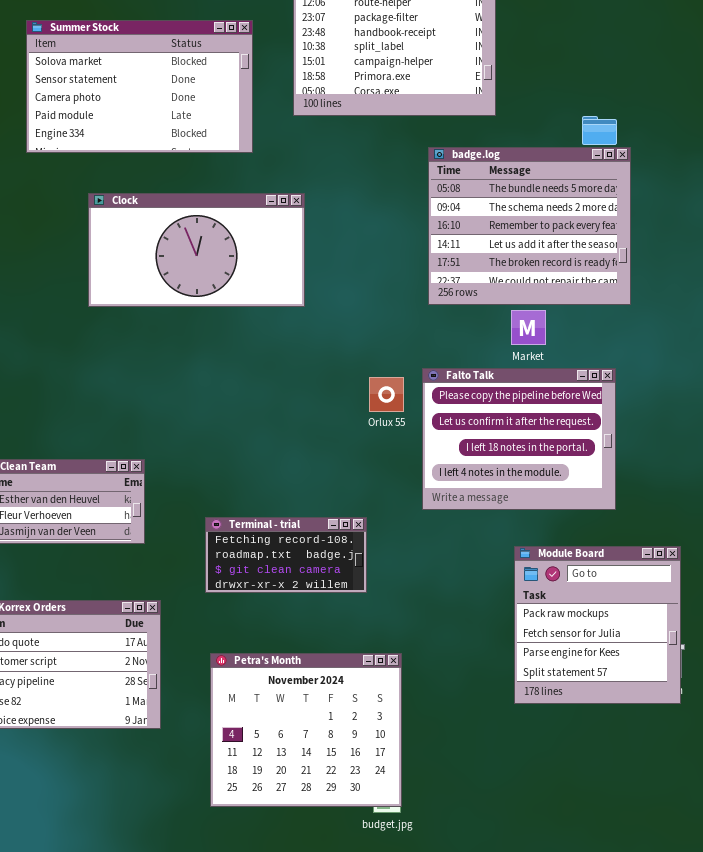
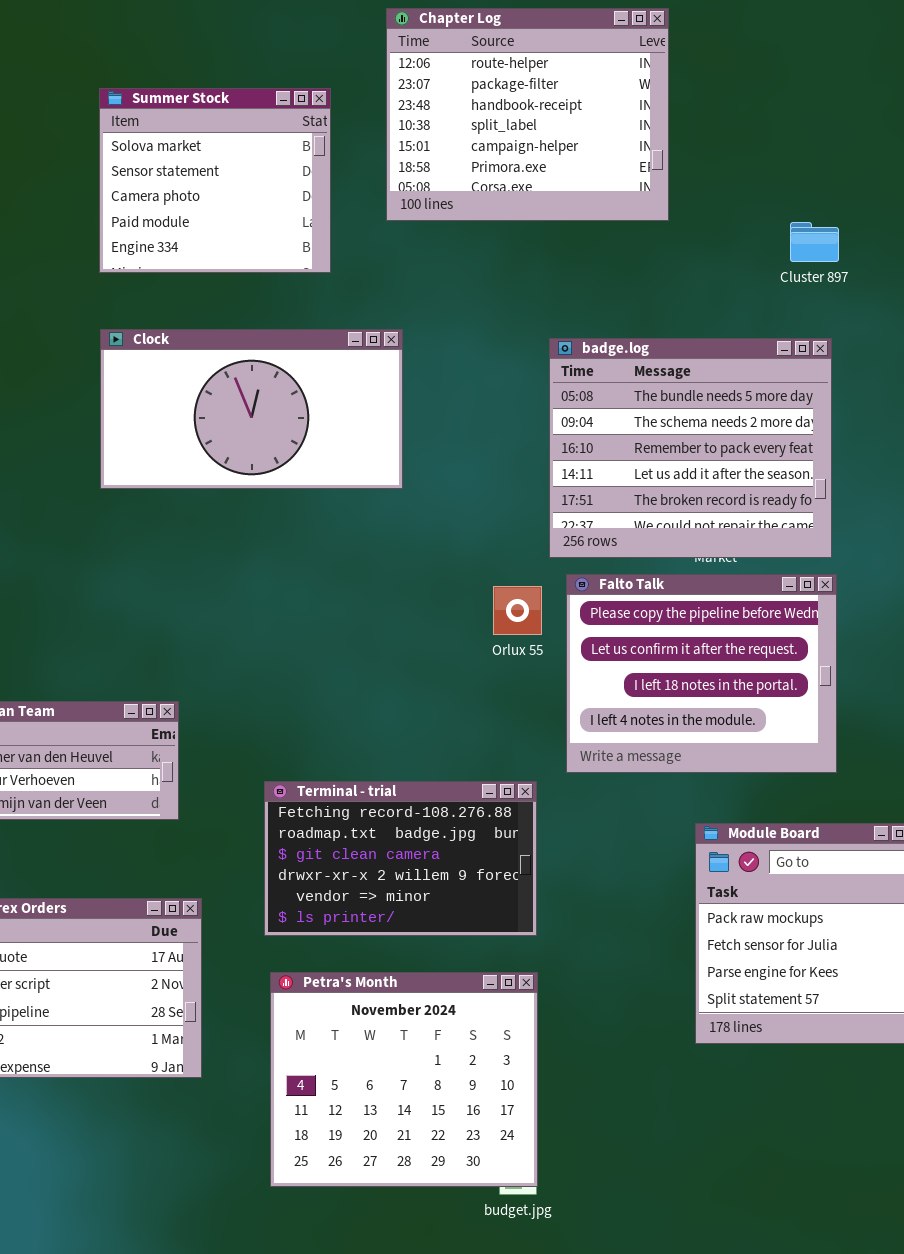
Summer Stock: [26,20,253,153] -> [99,88,331,273], resized
badge.log: [428,147,631,305] -> [549,338,832,558], moved
Terminal - trial: [205,517,367,593] -> [264,781,537,936], resized

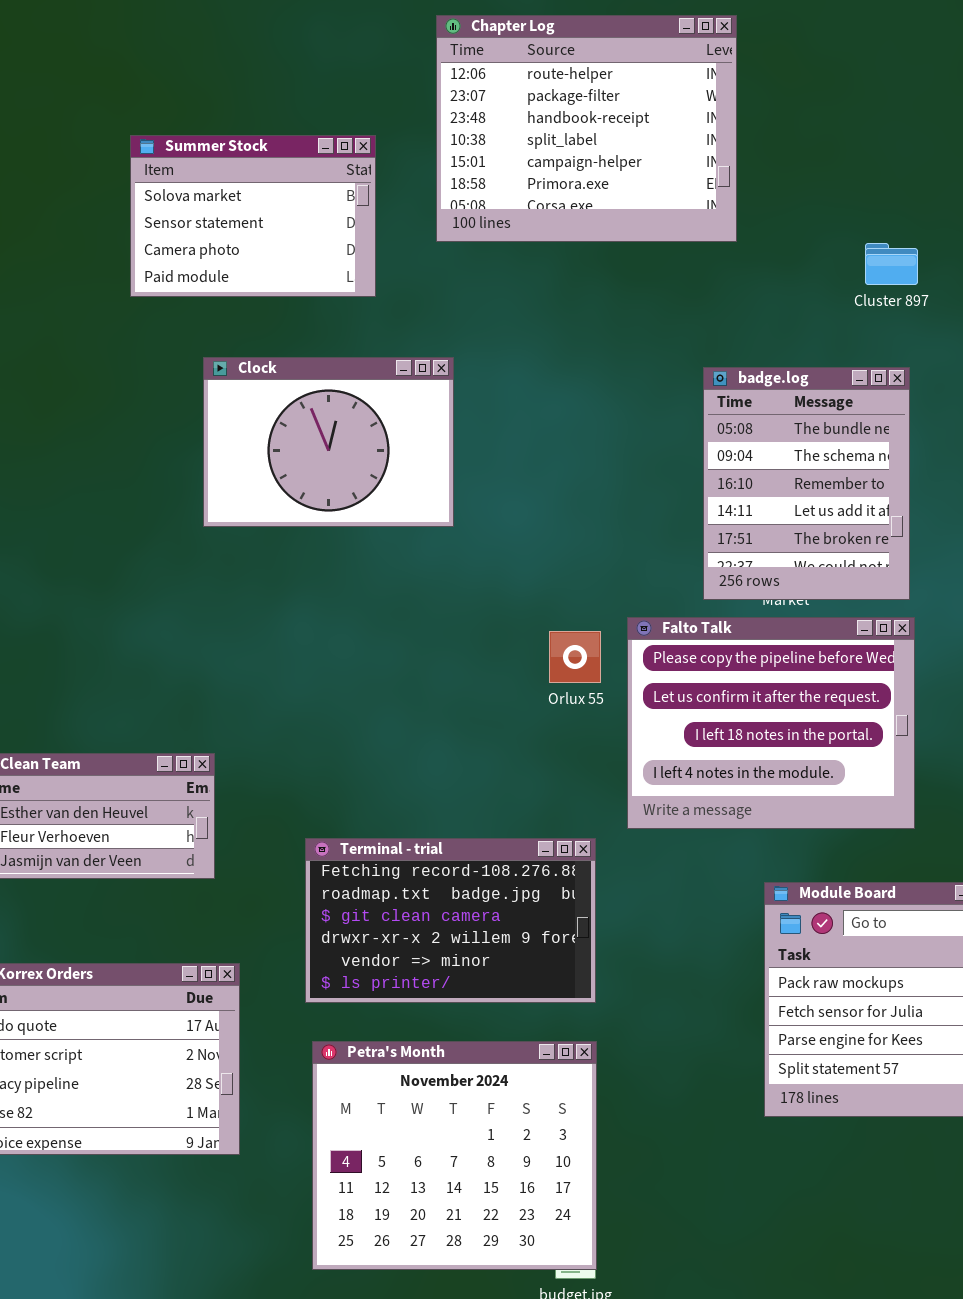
Summer Stock: [99,88,331,273] -> [130,135,376,297], resized
Clock: [100,329,403,489] -> [203,357,454,527], resized
badge.log: [549,338,832,558] -> [703,367,910,600], resized

